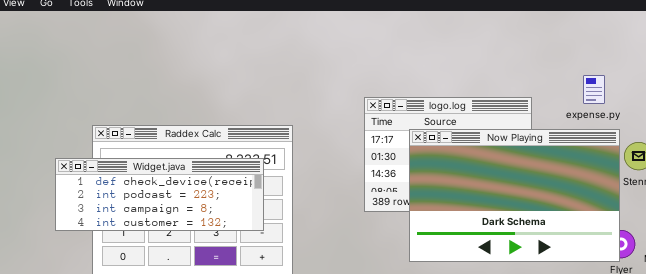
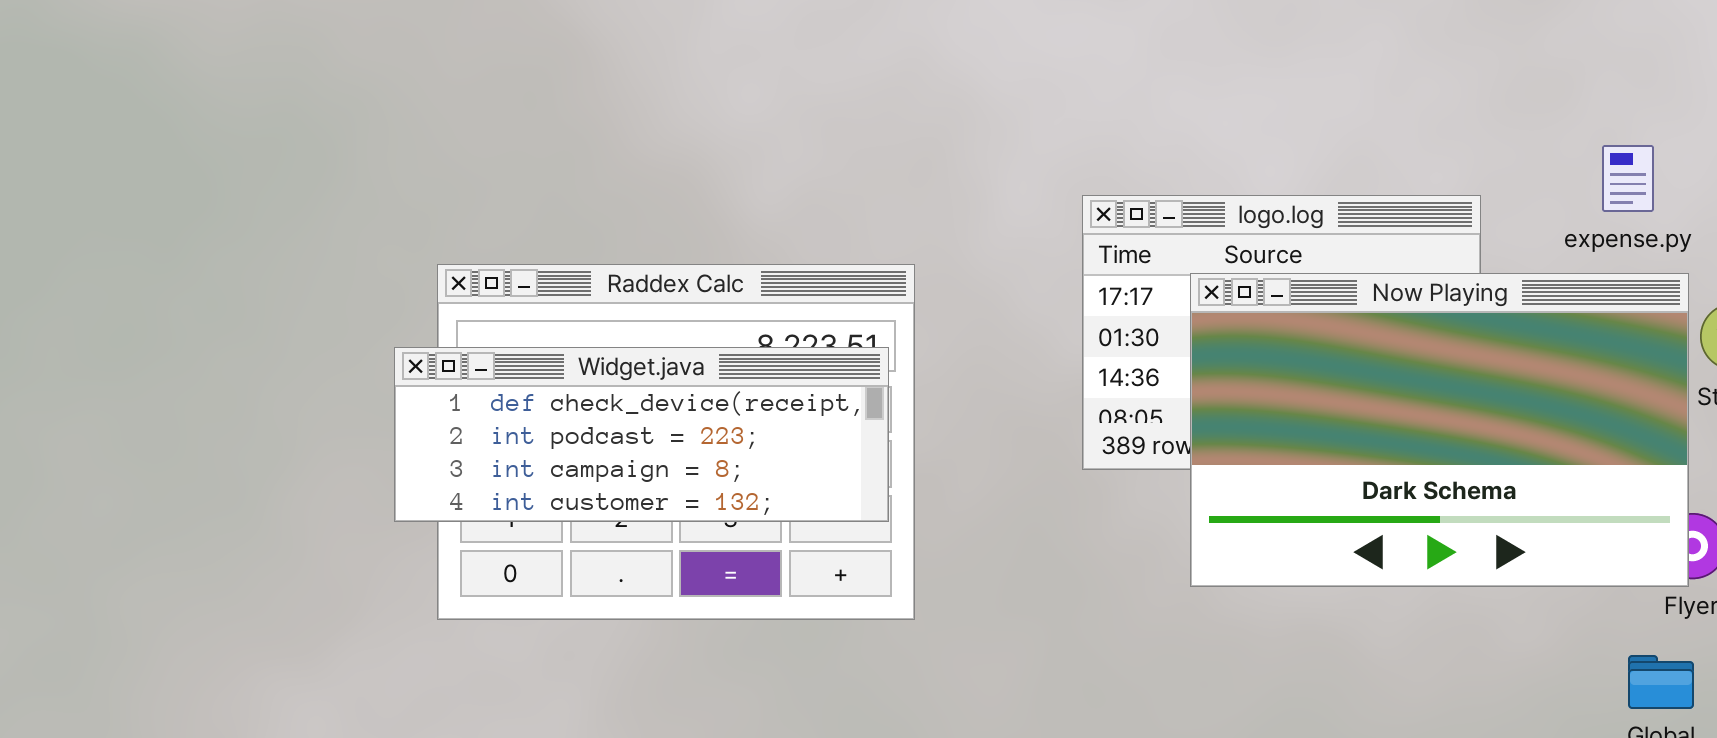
Widget.java: [55,158,264,231] -> [394,347,889,522], moved

